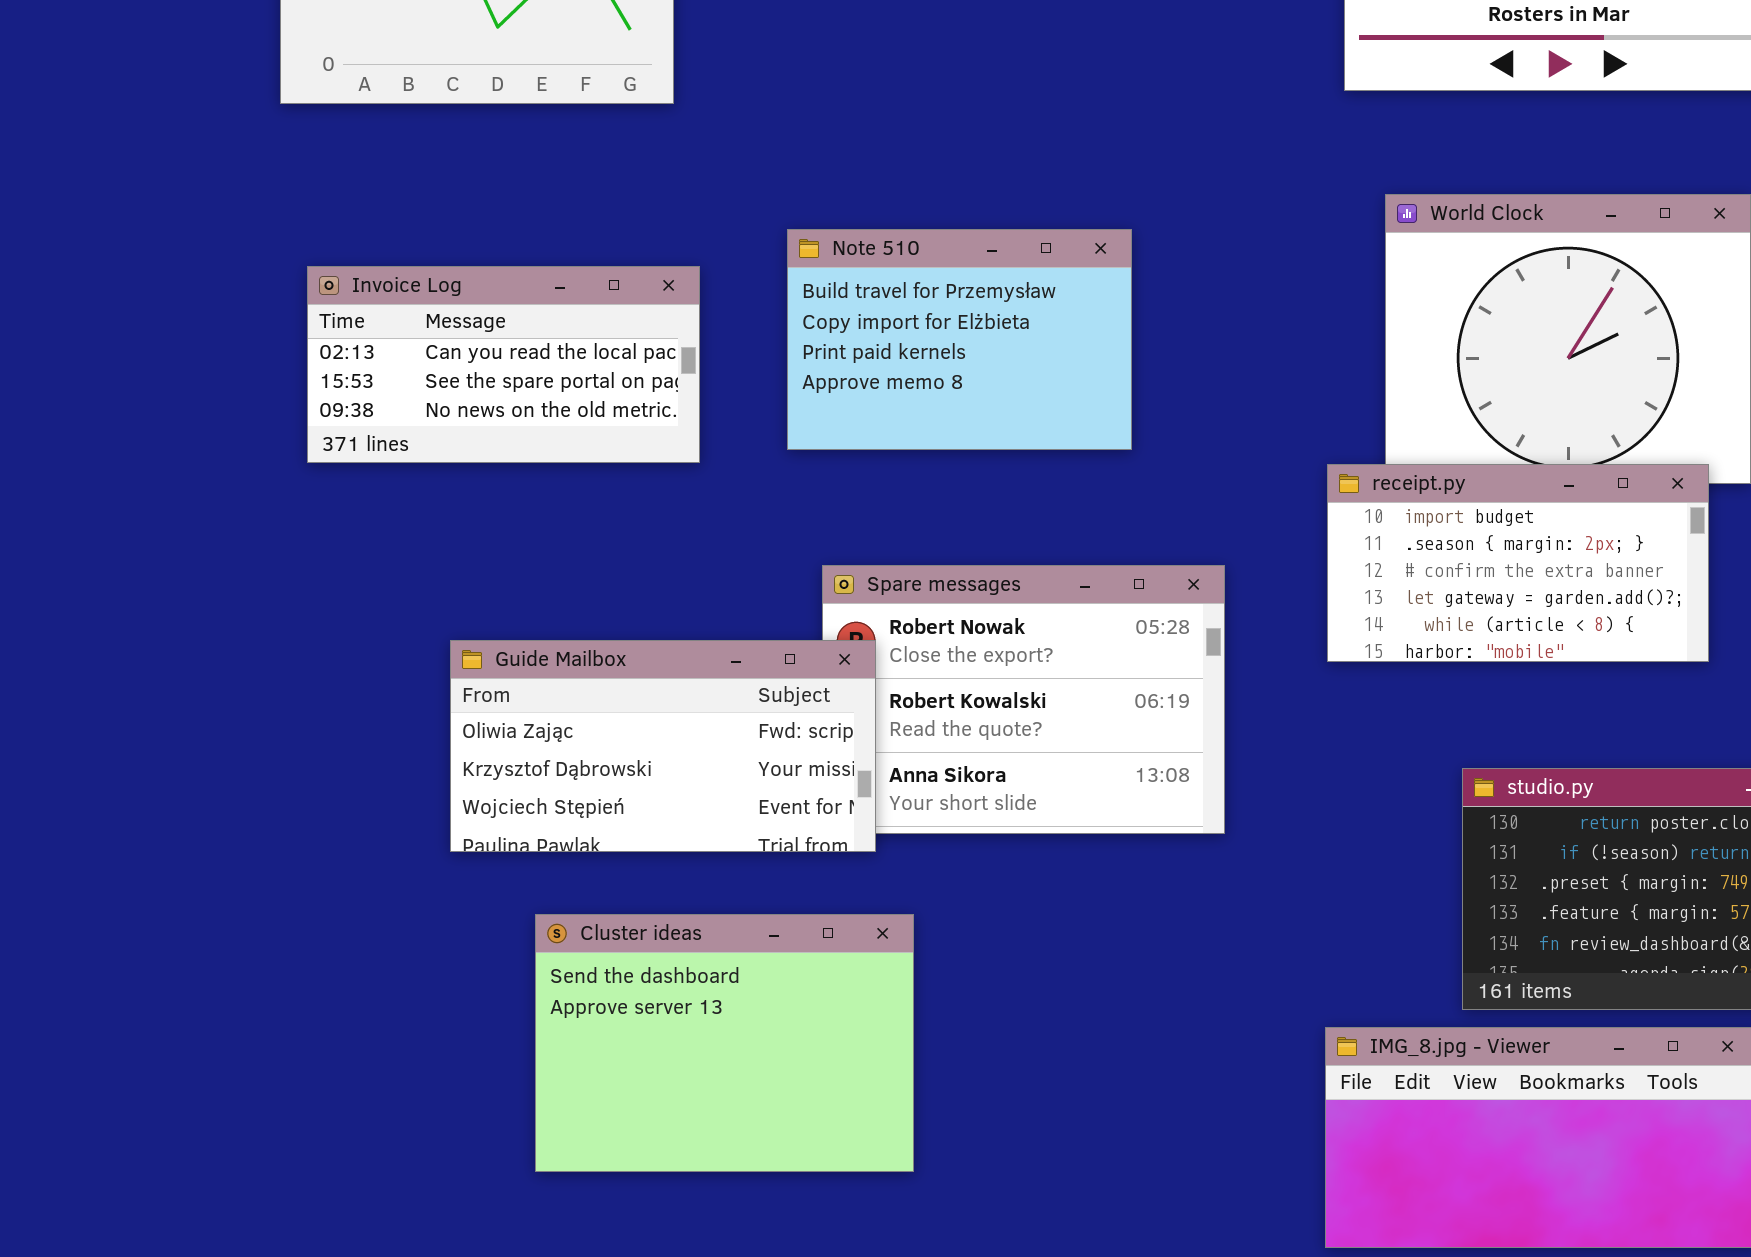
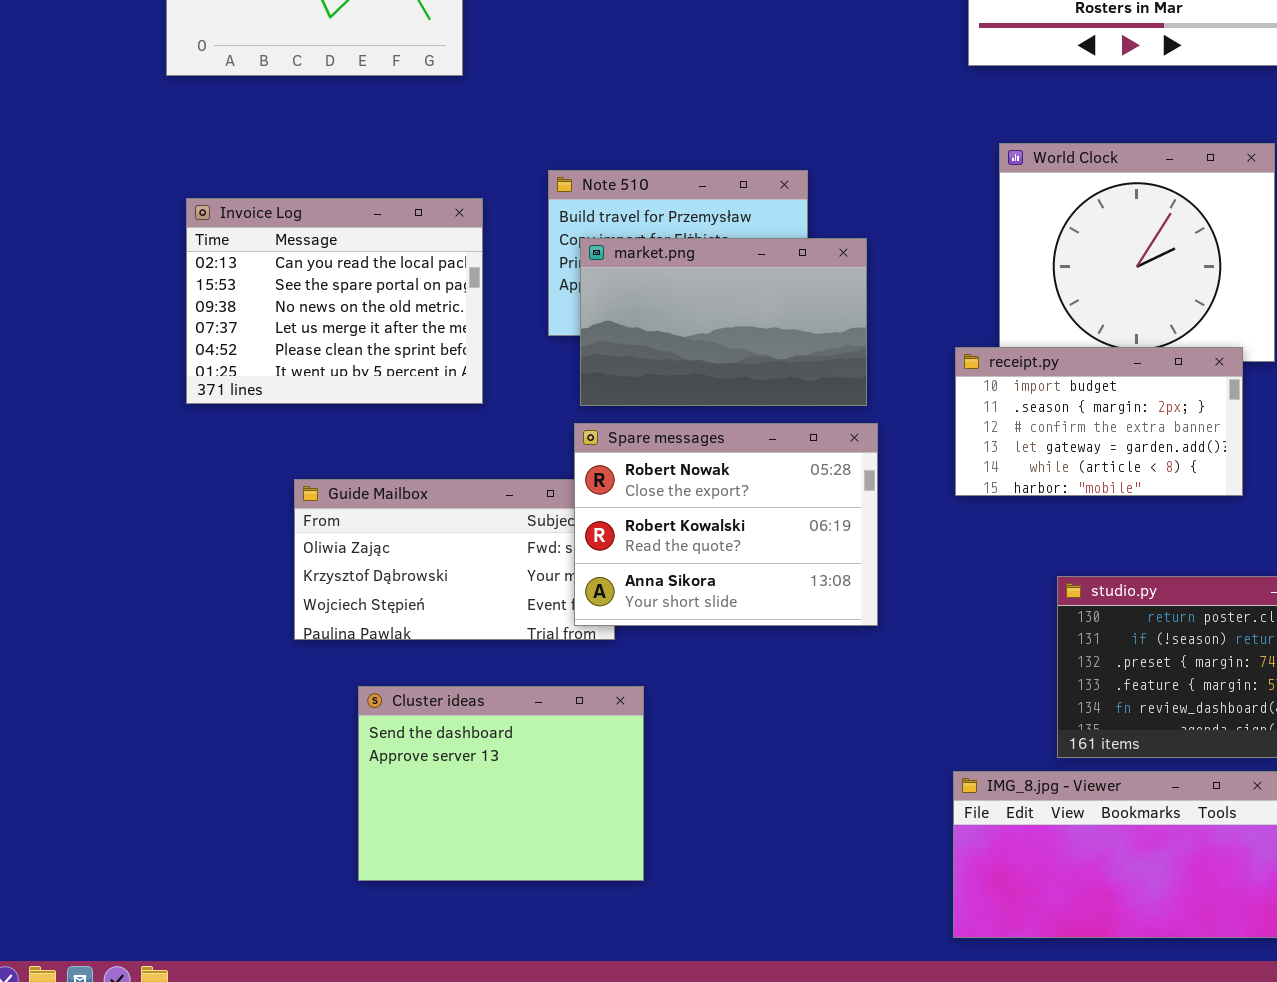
Invoice Log: [307,266,700,463] -> [186,198,483,404], resized
market.png: none -> [580,238,867,406], opened
Spare messages: [822,565,1225,834] -> [574,423,878,626], raised

